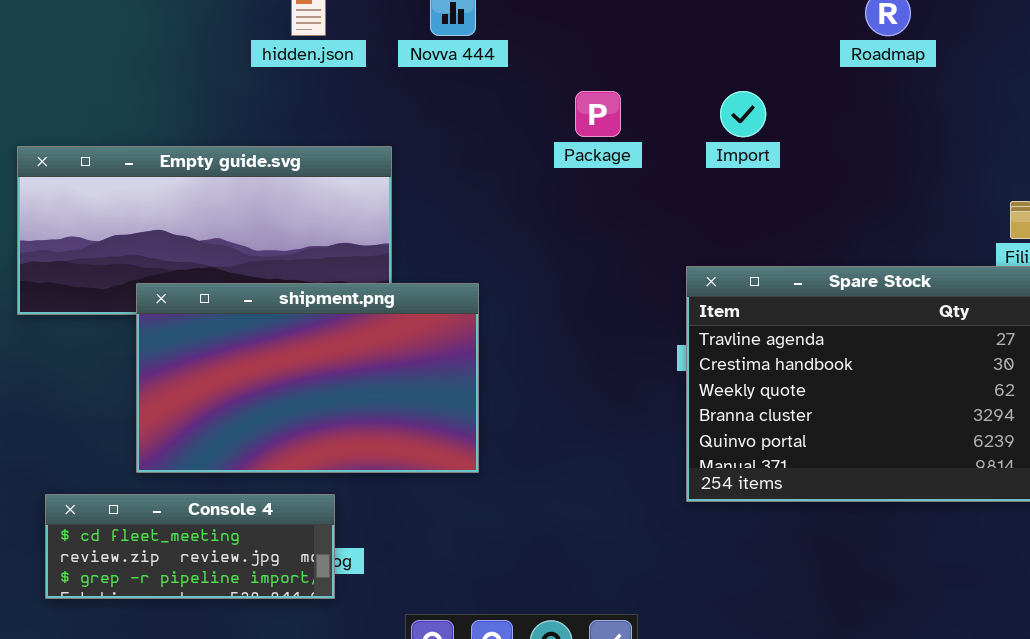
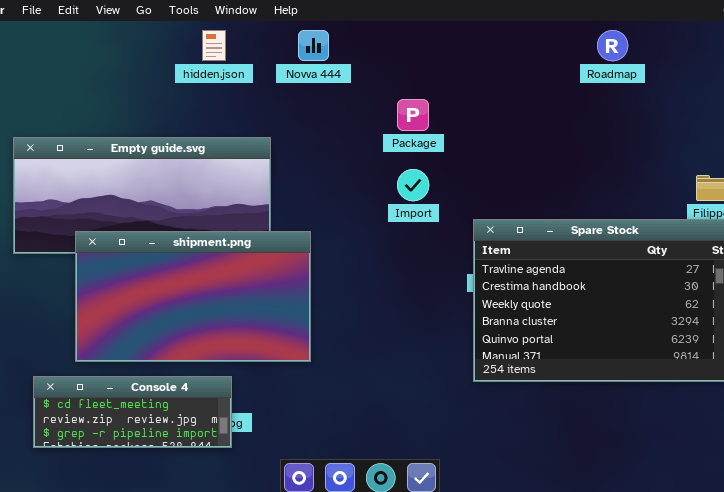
Import: [720,91,766,137] -> [397,169,429,201], moved
shipment.png: [136,283,479,473] -> [75,231,311,362], moved

